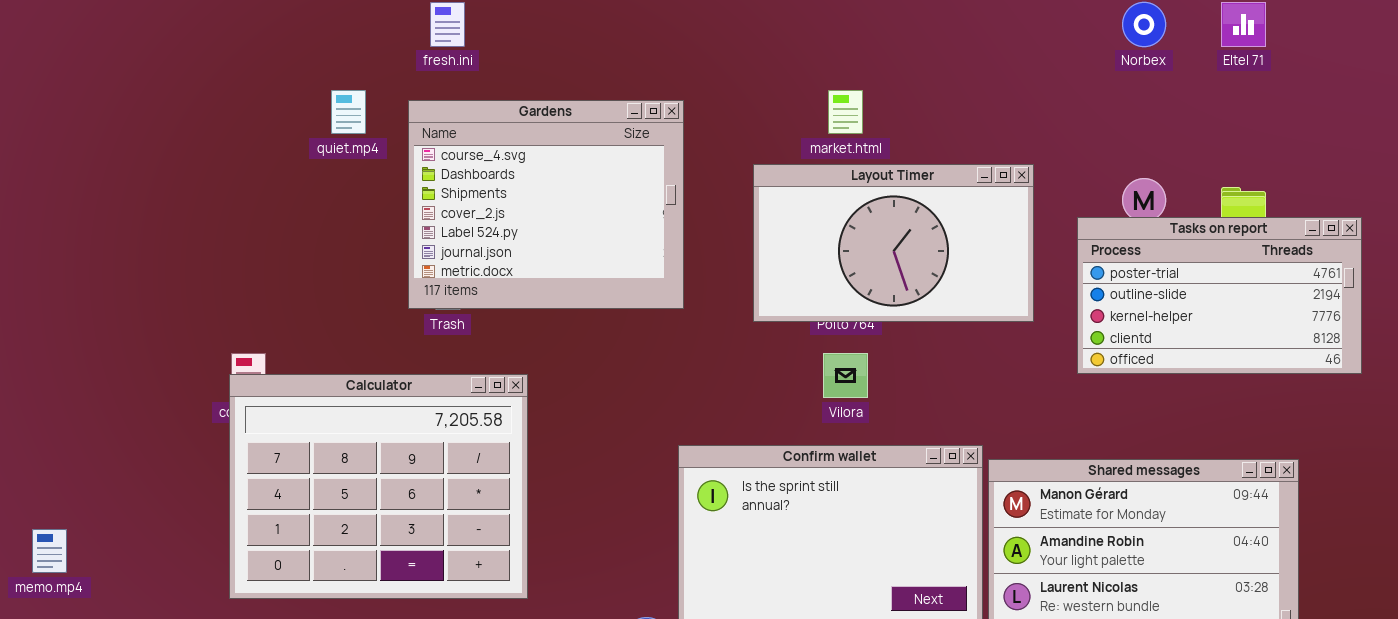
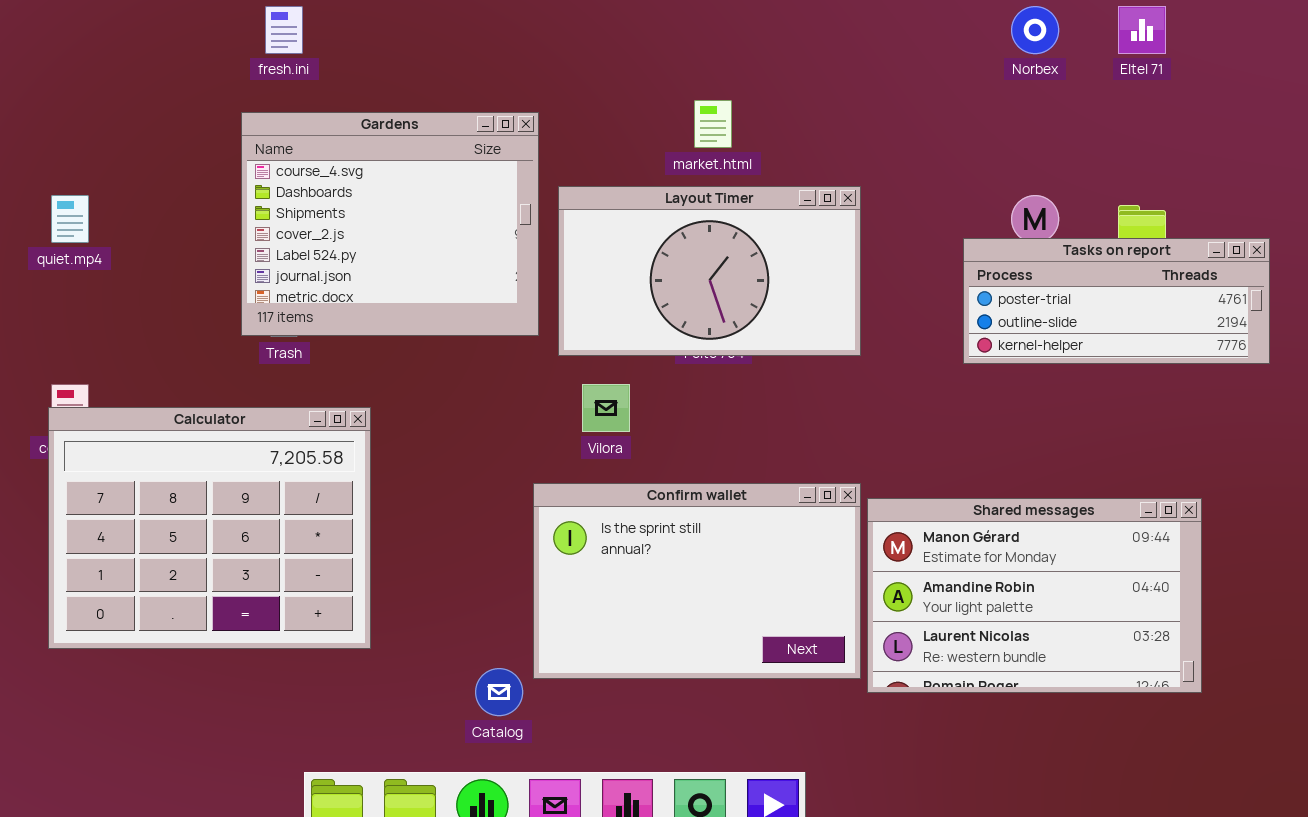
quiet.mp4: [331,90,366,134] -> [51,195,89,243], moved
Layout Timer: [753,164,1034,322] -> [558,186,861,356], moved
Tasks on report: [1077,217,1362,374] -> [963,238,1270,364], resized
Vilora: [823,353,868,398] -> [582,384,630,432], moved

